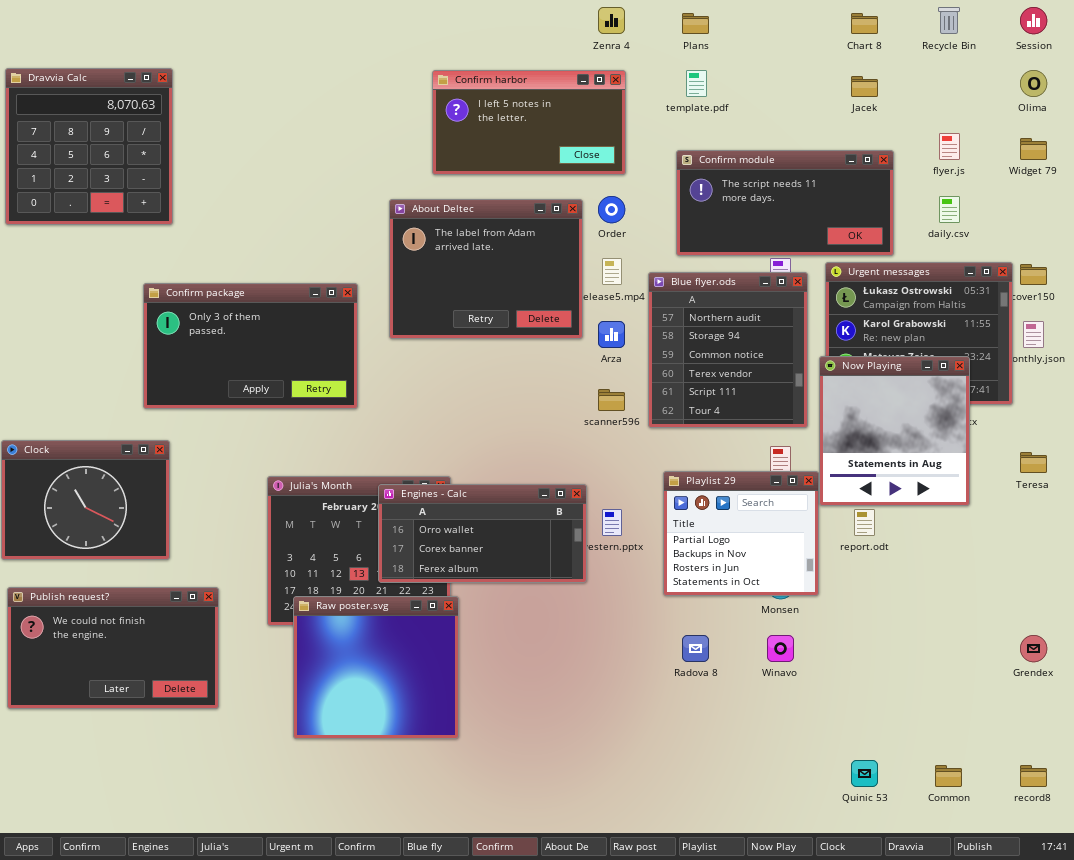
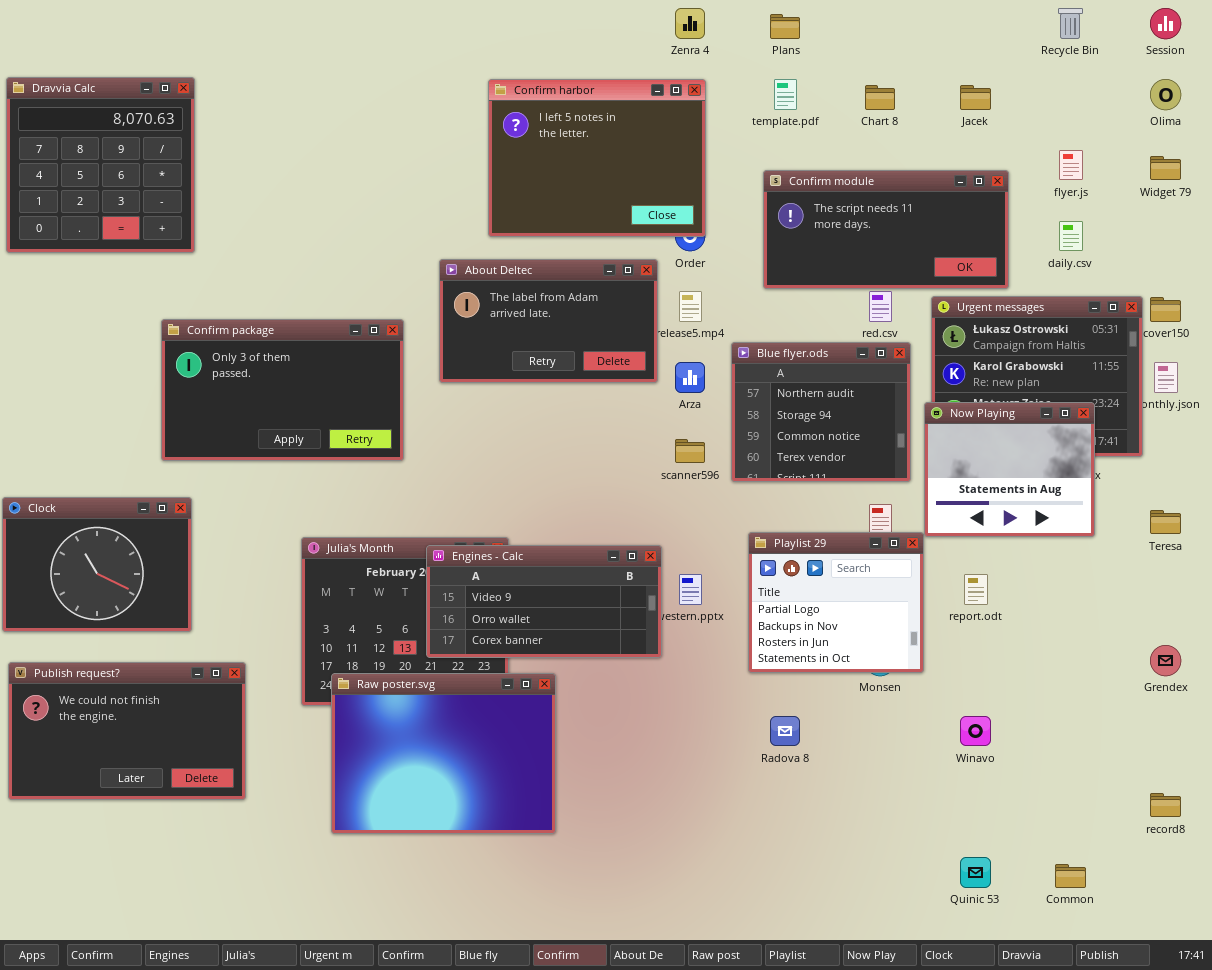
Chart 8: [851,13,878,34] -> [865,85,895,110], moved
Confirm harbor: [432,70,626,175] -> [488,79,706,237], resized
About Deltec: [389,199,583,339] -> [439,259,658,383], resized
Blue flyer.ods: [648,272,808,428] -> [731,342,911,482], resized
Now Playing: [819,356,970,506] -> [924,402,1095,537], resized
Engines - Calc: [378,484,587,583] -> [426,545,662,658], scrolled up 1 row
Raw poster.svg: [293,596,459,739] -> [331,673,556,834], resized
Winavo: [767,635,794,662] -> [960,716,991,746], moved
Grendex: [1020,635,1047,662] -> [1150,645,1181,676], moved
record8: [1020,765,1047,787] -> [1150,793,1181,817], moved

